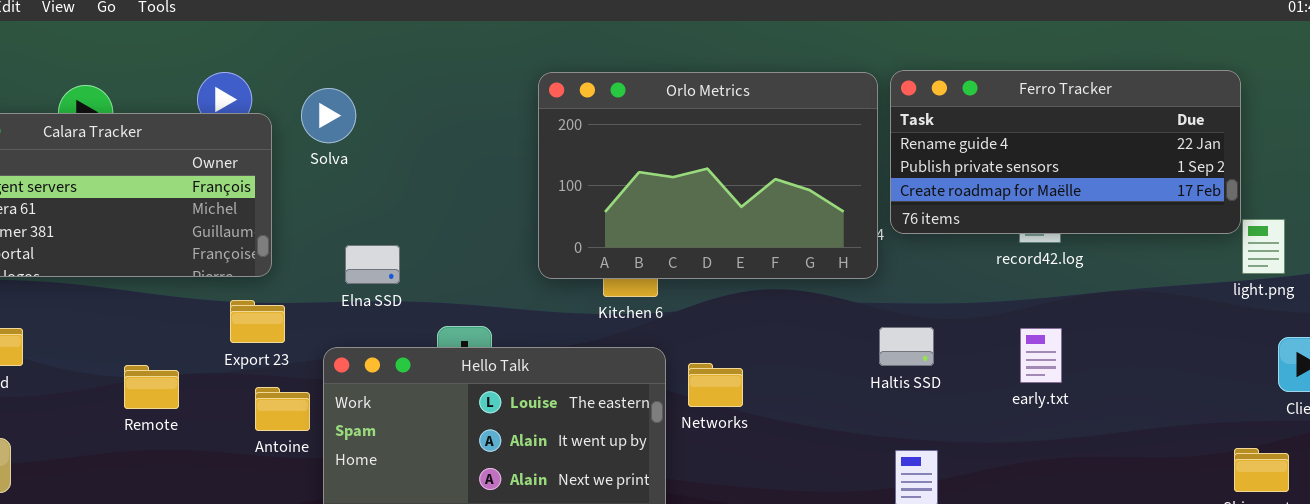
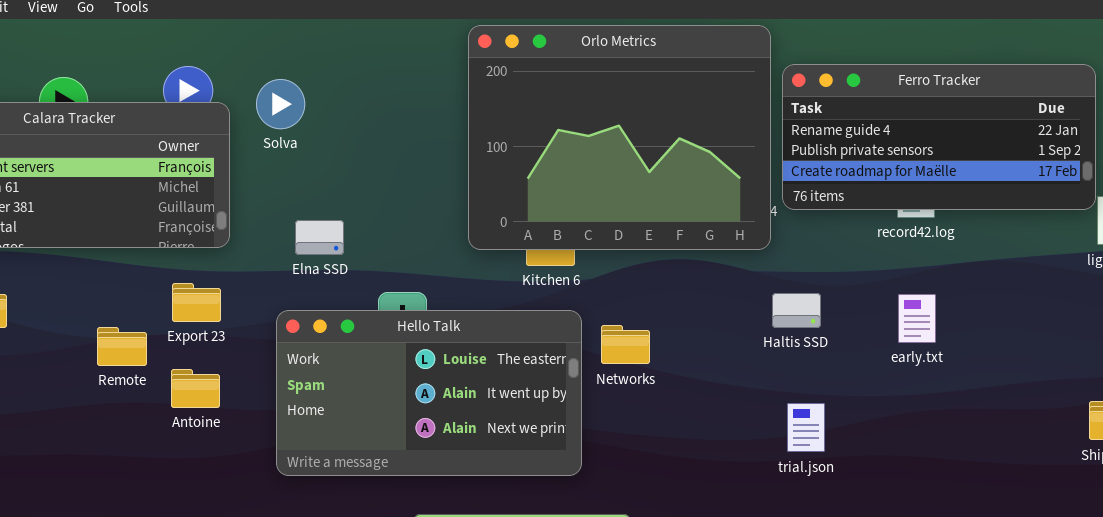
Orlo Metrics: [538,72,878,279] -> [468,25,771,250], resized
Export 23: [230,300,285,343] -> [172,283,221,322], moved
Antoine: [255,387,310,431] -> [171,369,220,408], moved

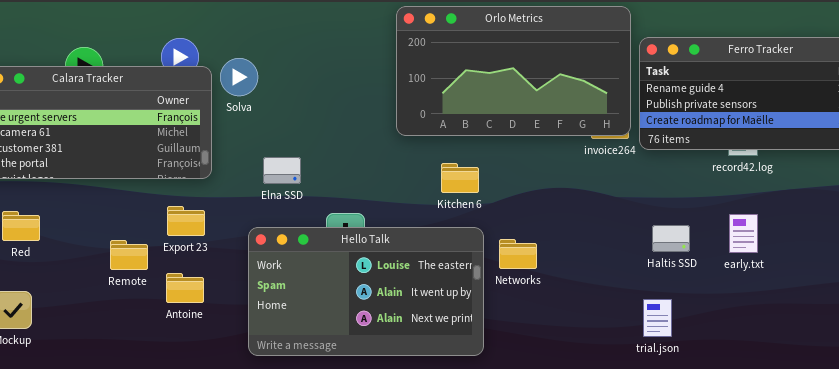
Orlo Metrics: [468,25,771,250] -> [396,6,631,136], resized
Solva: [256,79,305,129] -> [220,58,258,96], moved
Haltis SSD: [772,293,821,328] -> [652,225,690,252], moved

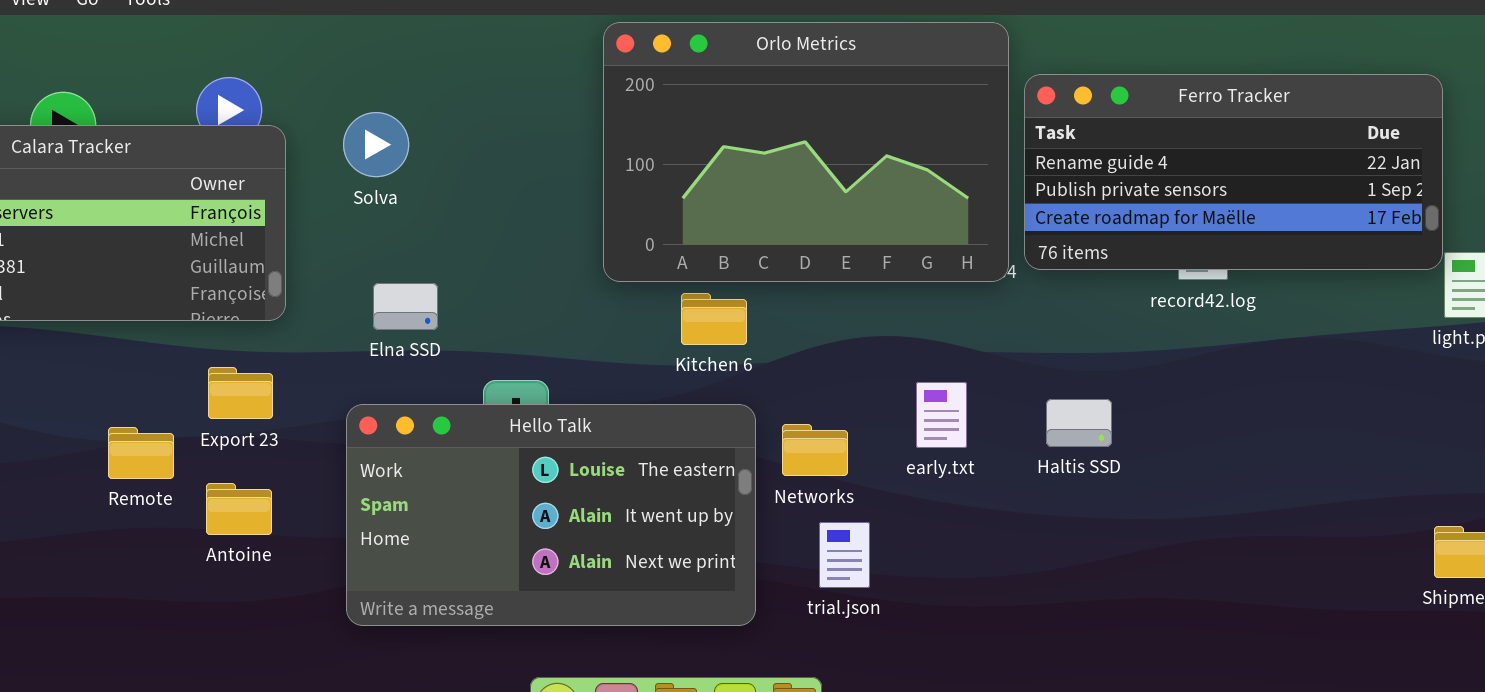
Orlo Metrics: [396,6,631,136] -> [603,22,1009,282], resized
Solva: [220,58,258,96] -> [343,112,409,177], moved
early.txt: [729,214,758,253] -> [916,382,967,448], moved
trial.json: [643,299,672,337] -> [819,522,870,588], moved

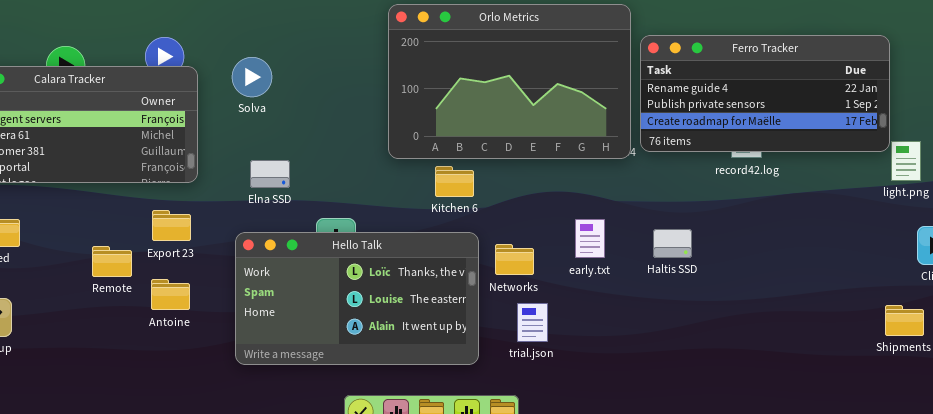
Hello Talk: [346,404,756,626] -> [235,232,479,365], scrolled up 1 row

